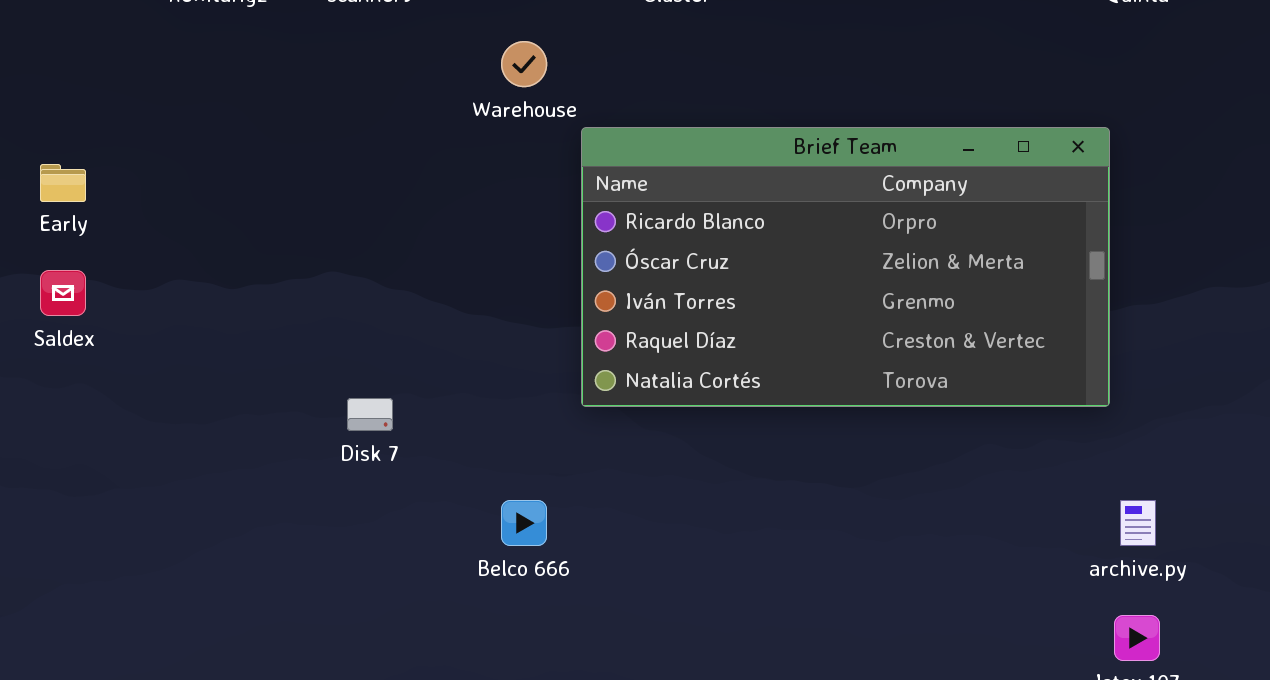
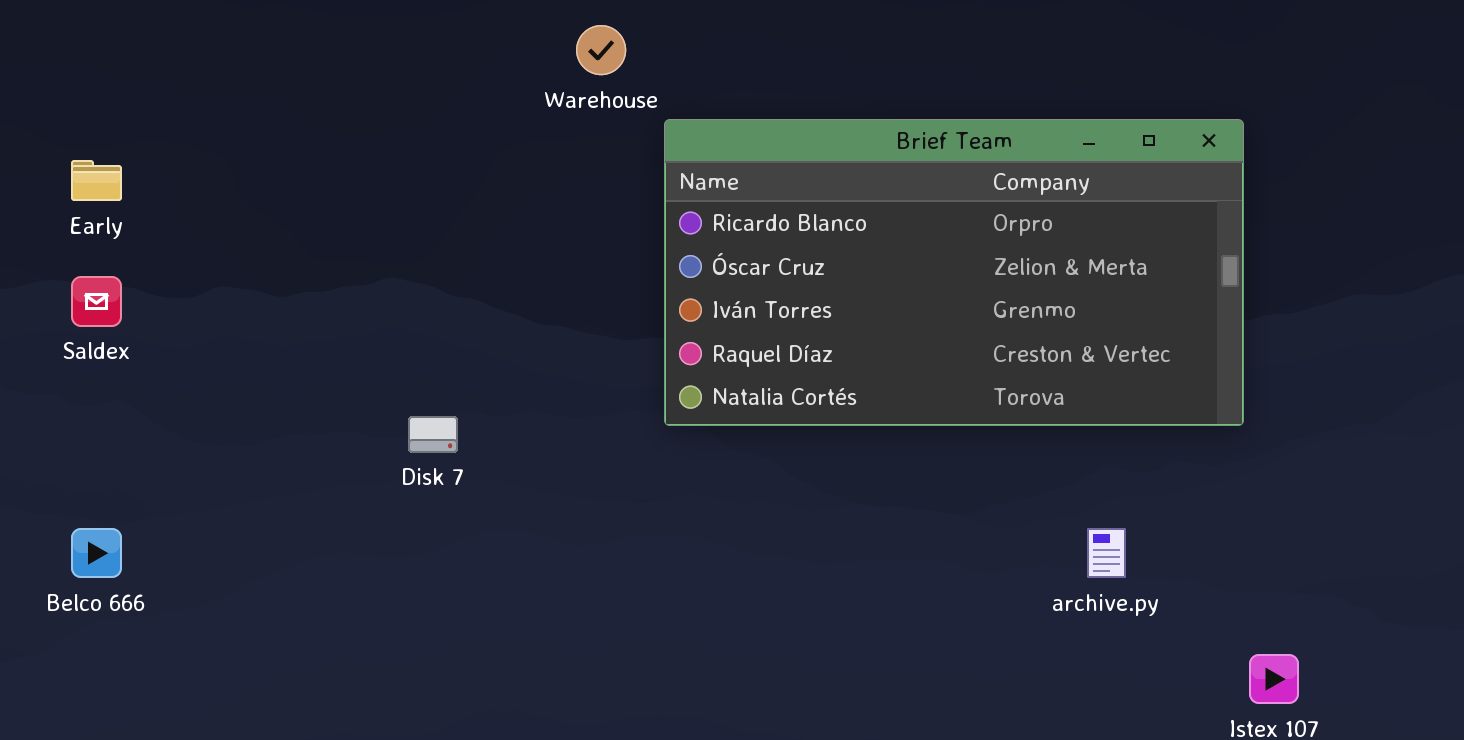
Belco 666: [501,500,547,546] -> [71,528,122,578], moved
archive.py: [1120,500,1156,546] -> [1087,528,1126,578], moved

